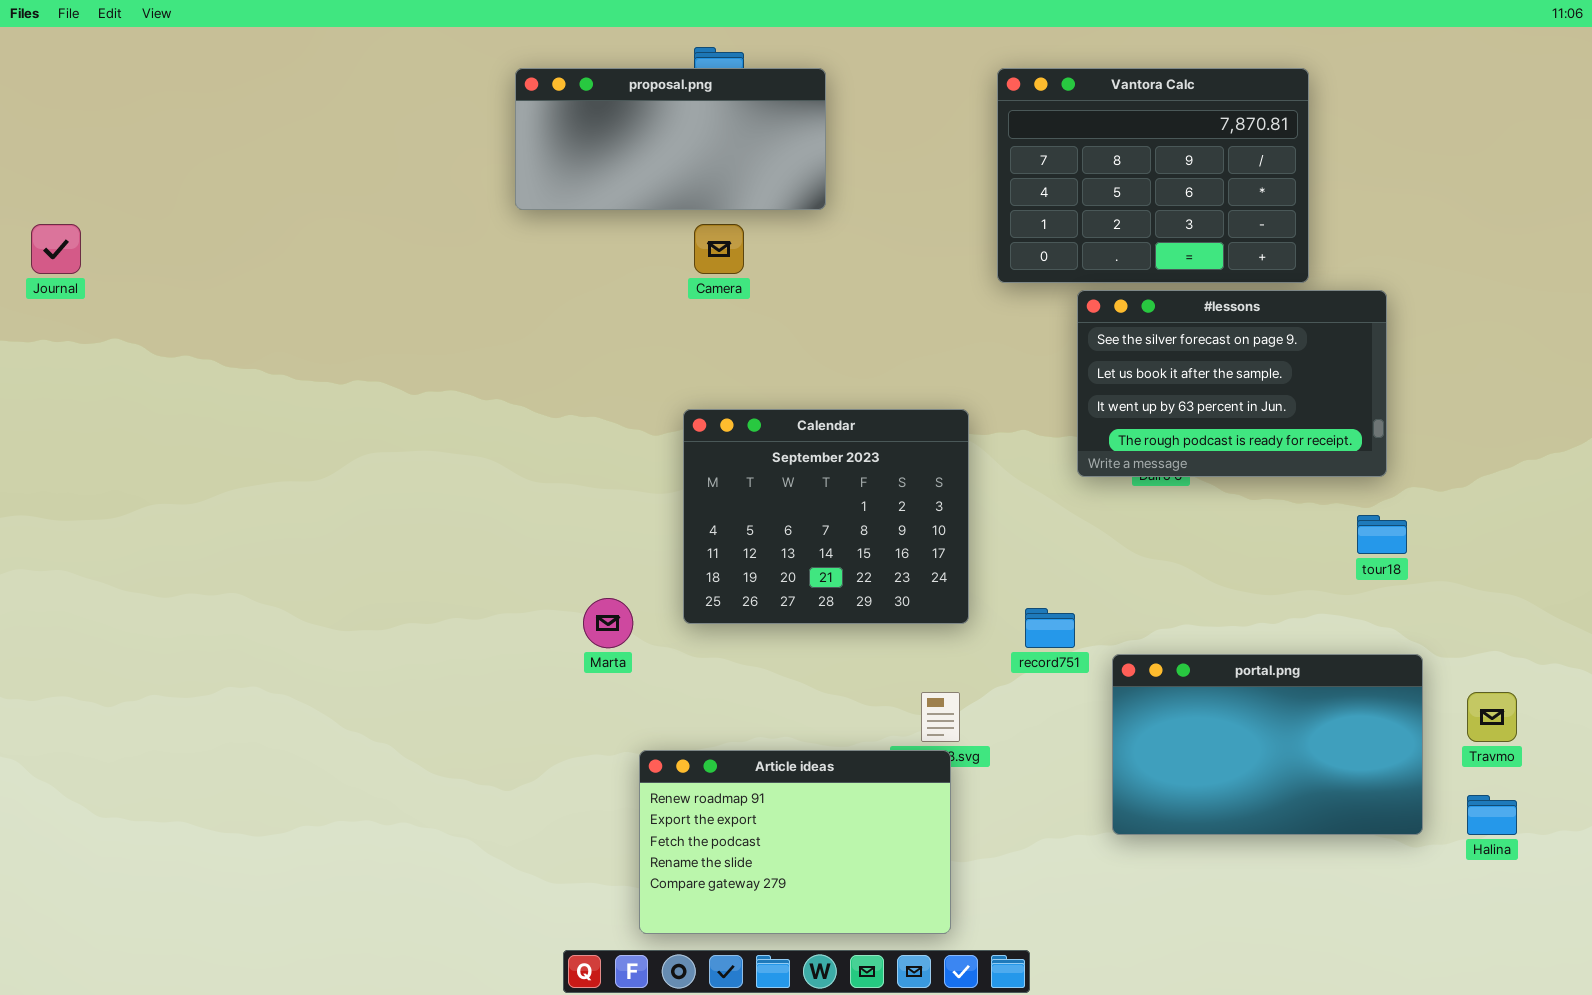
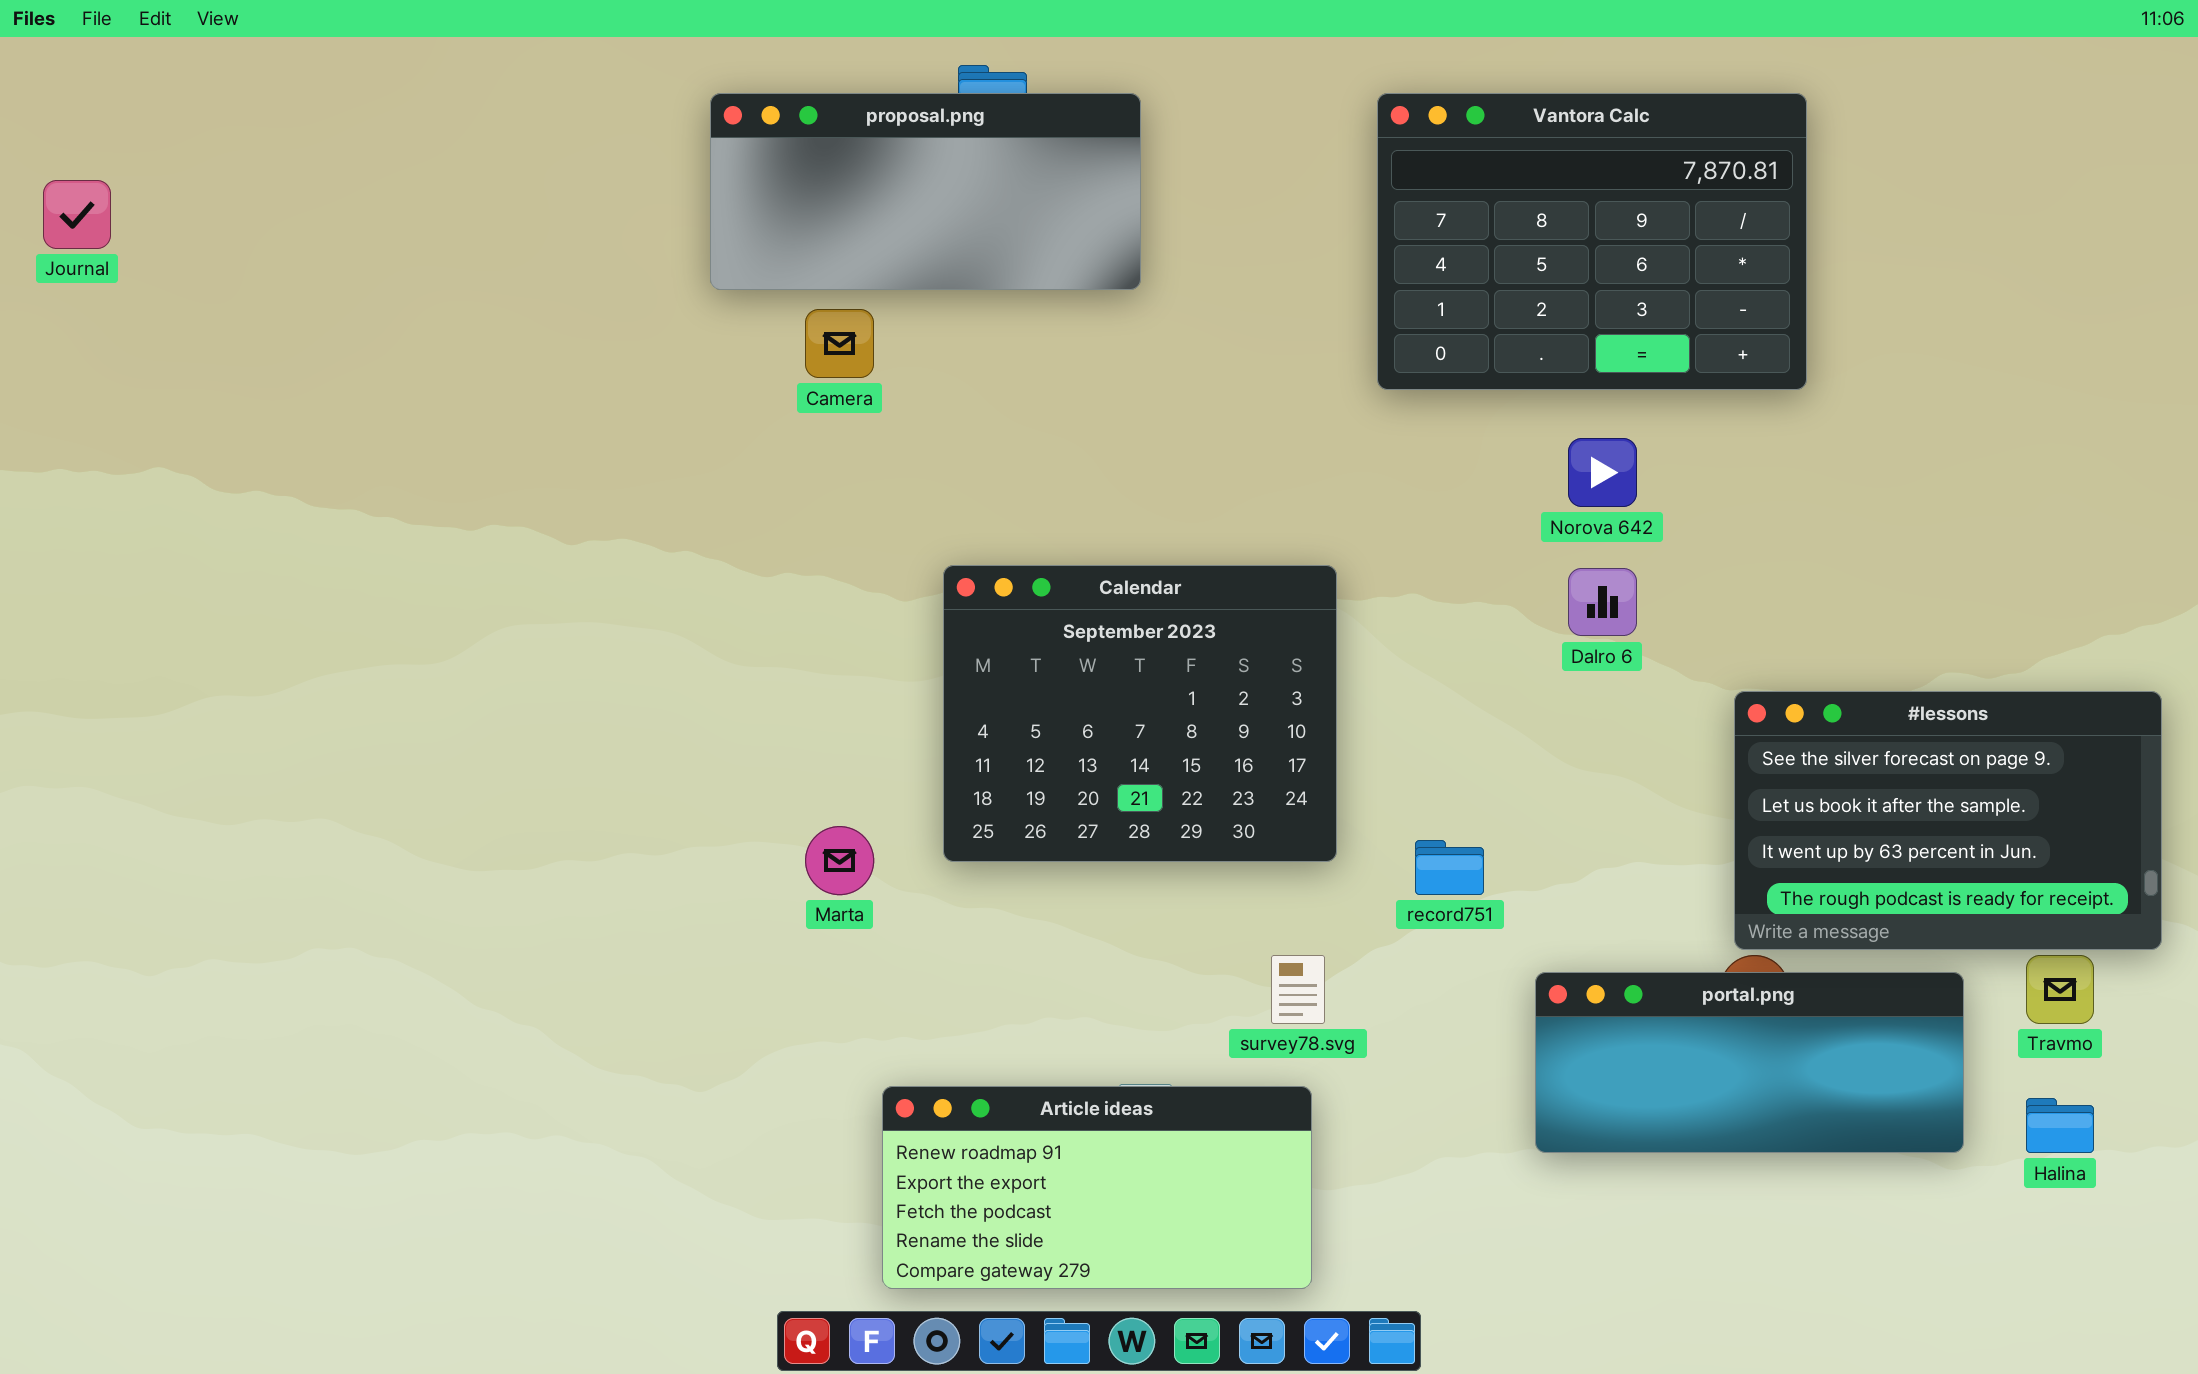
Journal: [31,224,81,274] -> [43,180,111,249], moved
Camera: [694,224,744,274] -> [805,309,874,378], moved
#lessons: [1077,290,1387,477] -> [1734,691,2162,950], moved
portal.png: [1112,654,1423,835] -> [1535,972,1964,1153], resized
Article ideas: [639,750,951,934] -> [882,1086,1312,1289], resized

